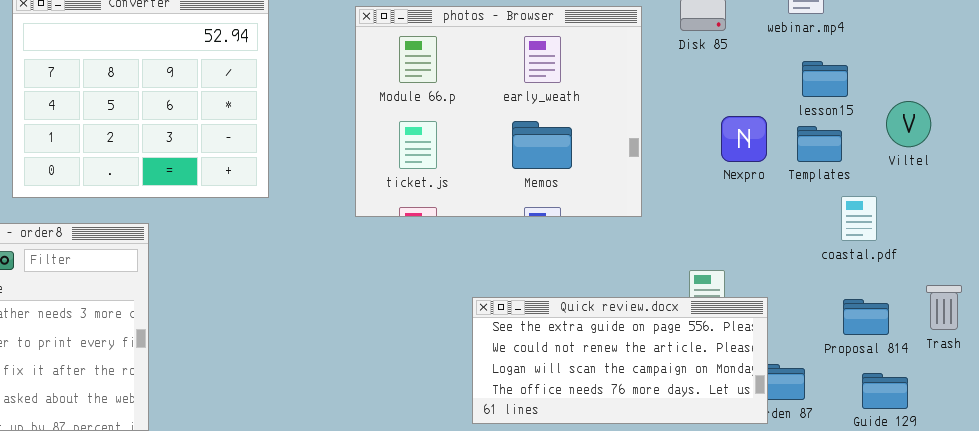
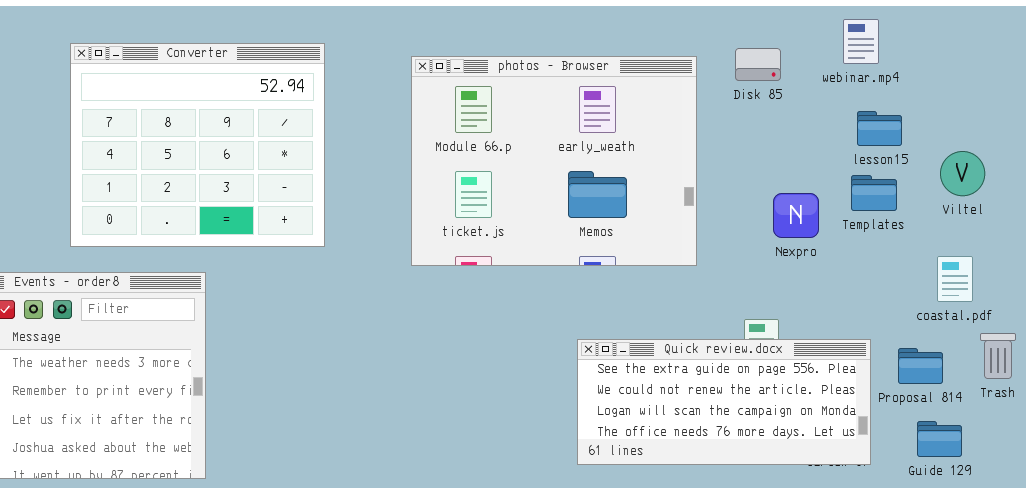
Nexpro: [721,116,767,162] -> [773,193,819,238], moved
coastal.pdf: [841,196,877,241] -> [937,256,973,302], moved
Quick review.docx: [472,297,768,424] -> [577,339,871,465], moved

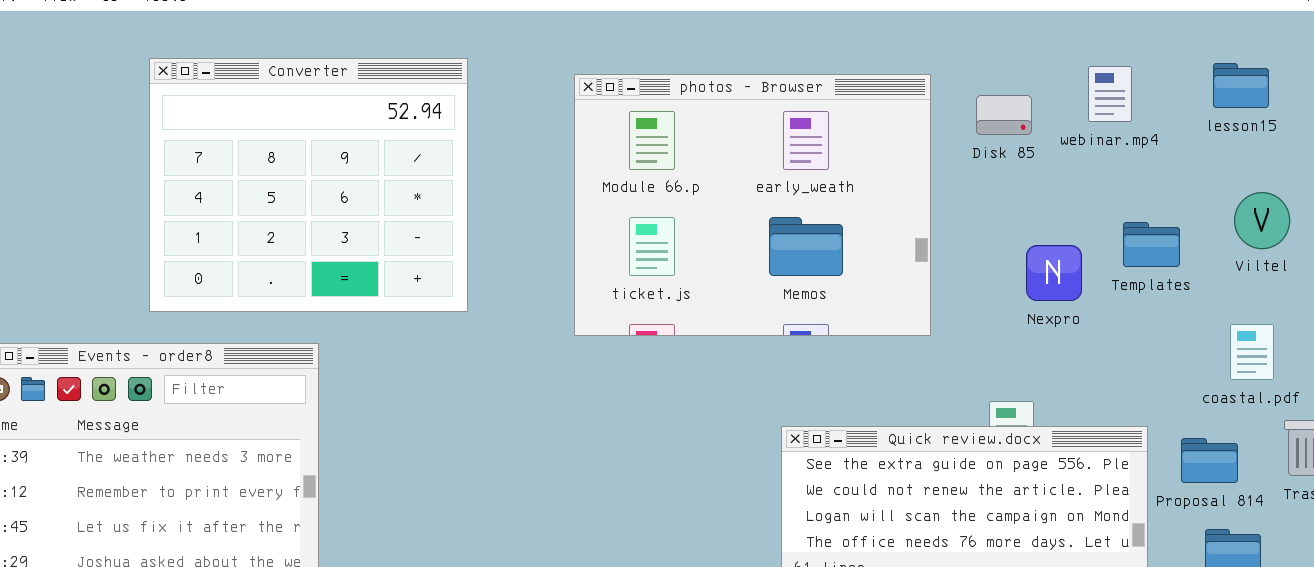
webinar.mp4: [843,19,879,64] -> [1088,66,1132,122], moved
Disk 85: [735,48,781,81] -> [976,95,1032,135], moved
lesson15: [857,111,902,146] -> [1213,63,1269,108], moved

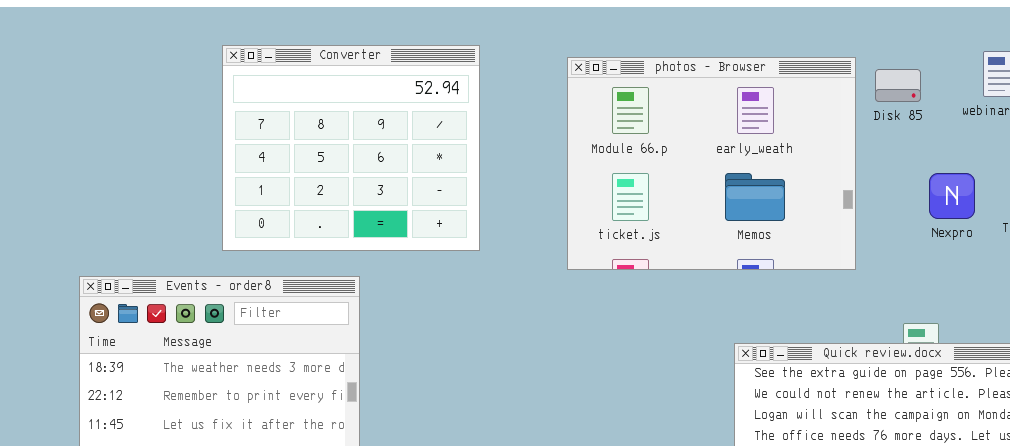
Disk 85: [976,95,1032,135] -> [875,69,921,102], moved
Nexpro: [1026,245,1082,301] -> [929,173,975,219], moved

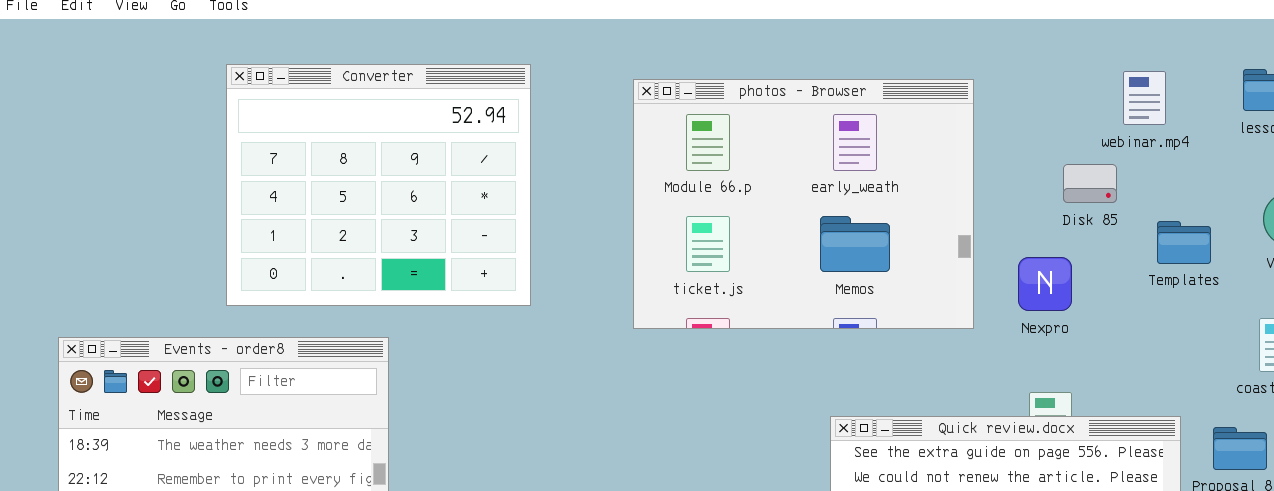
Disk 85: [875,69,921,102] -> [1063,164,1117,203], moved
Nexpro: [929,173,975,219] -> [1018,257,1072,311], moved

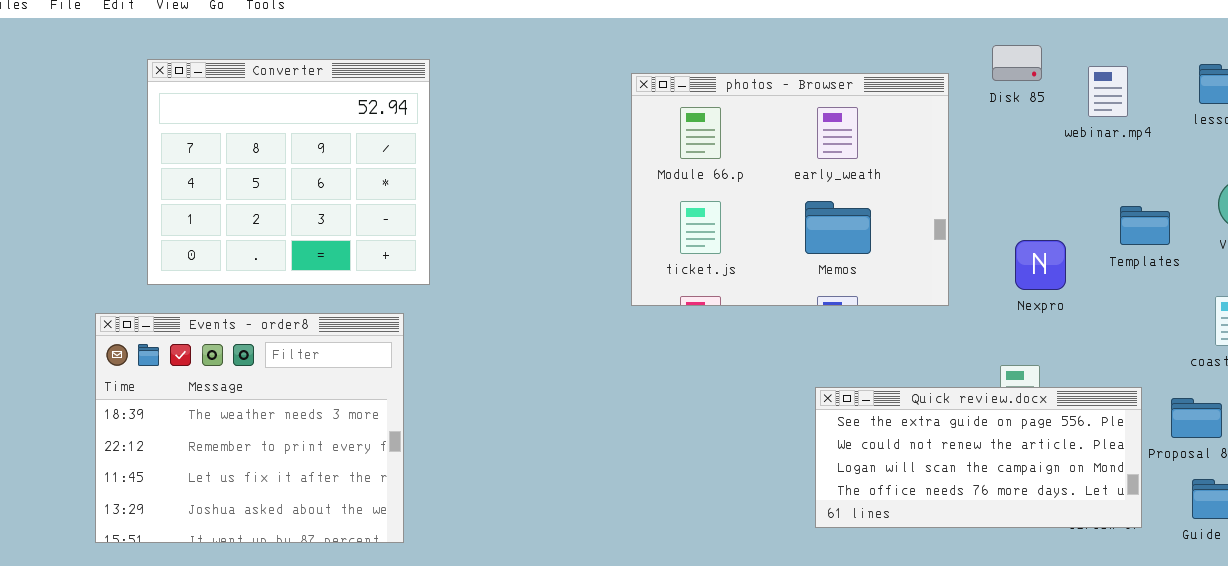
Converter: [226,64,531,306] -> [147,59,430,285], moved
Disk 85: [1063,164,1117,203] -> [992,45,1042,81], moved
Nexpro: [1018,257,1072,311] -> [1015,240,1066,290], moved

